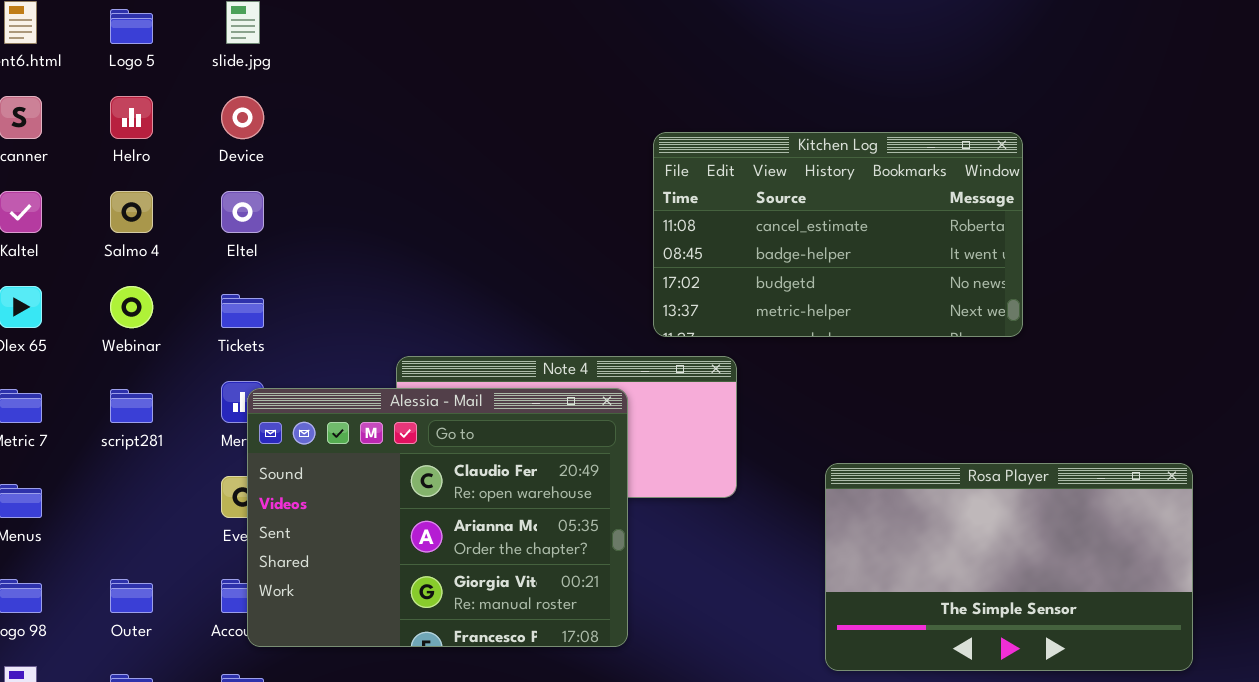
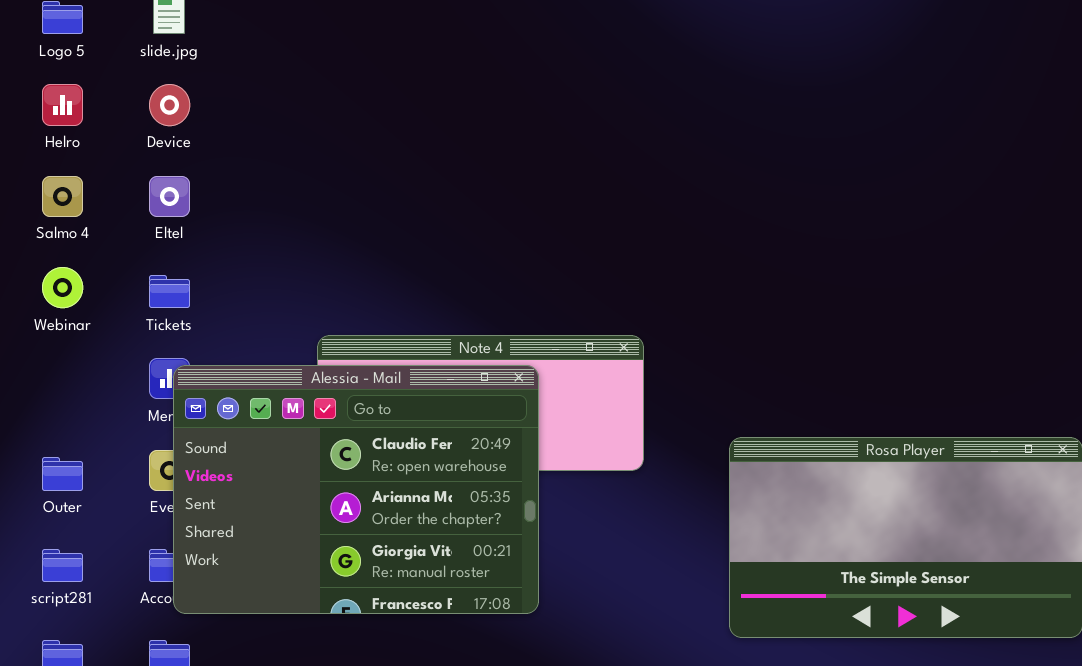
Kitchen Log: [653,132,1023,337] -> none, closed
script281: [110,389,153,423] -> [42,549,83,582], moved
Outer: [110,579,153,613] -> [42,457,83,491], moved

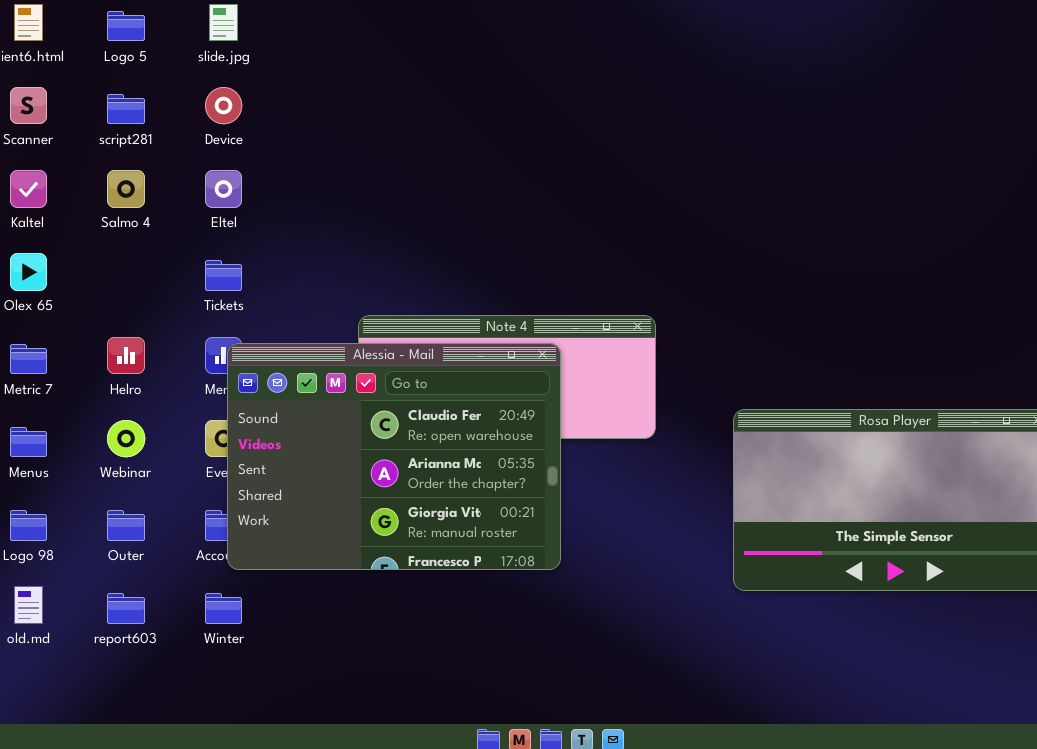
Helro: [42,84,83,126] -> [107,337,145,374], moved
Webinar: [42,267,83,308] -> [107,420,145,457], moved
Outer: [42,457,83,491] -> [107,510,145,541], moved
script281: [42,549,83,582] -> [107,94,145,124], moved

